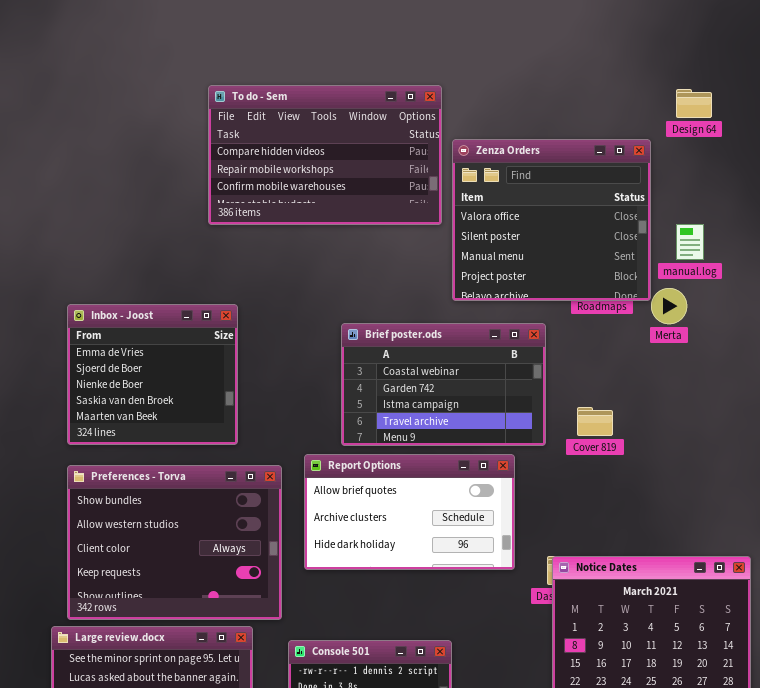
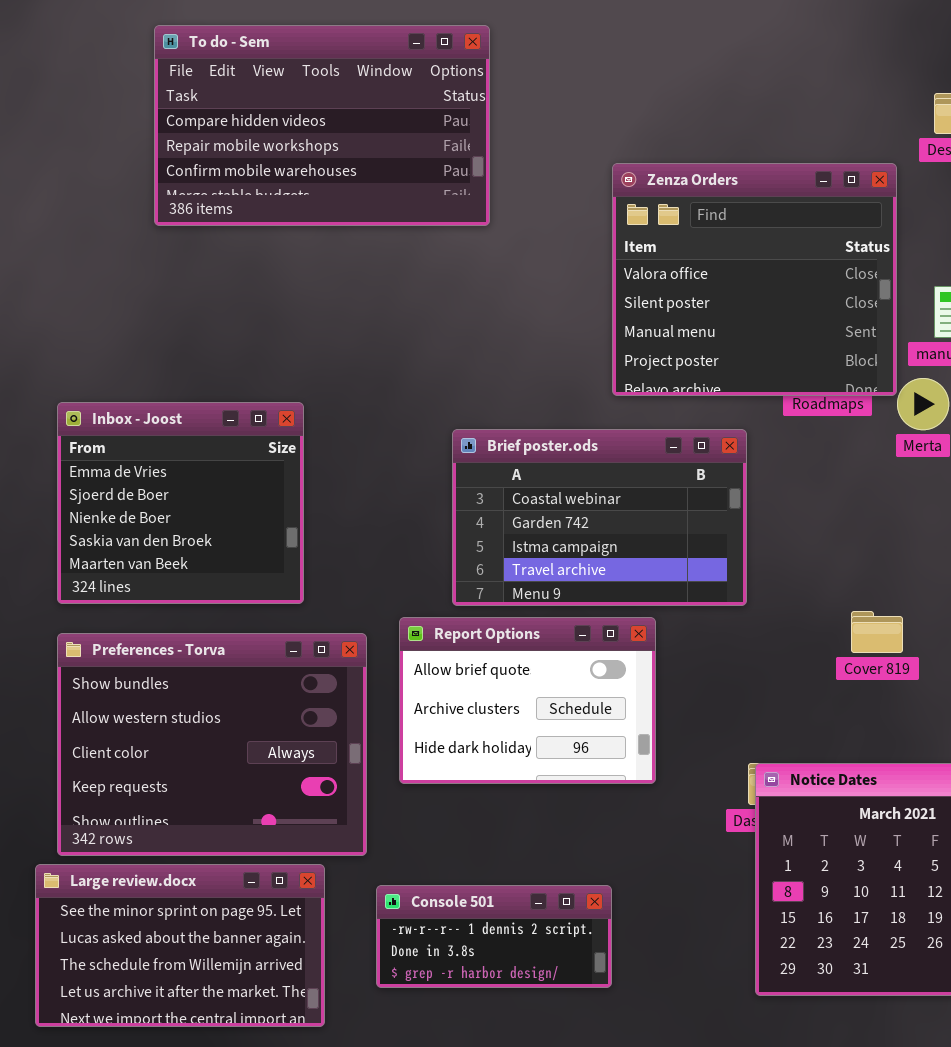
To do - Sem: [208,85,442,225] -> [154,25,490,226], moved
Cover 819: [577,407,613,436] -> [851,611,903,653], moved
Report Options: [304,454,515,570] -> [399,617,656,784], resized

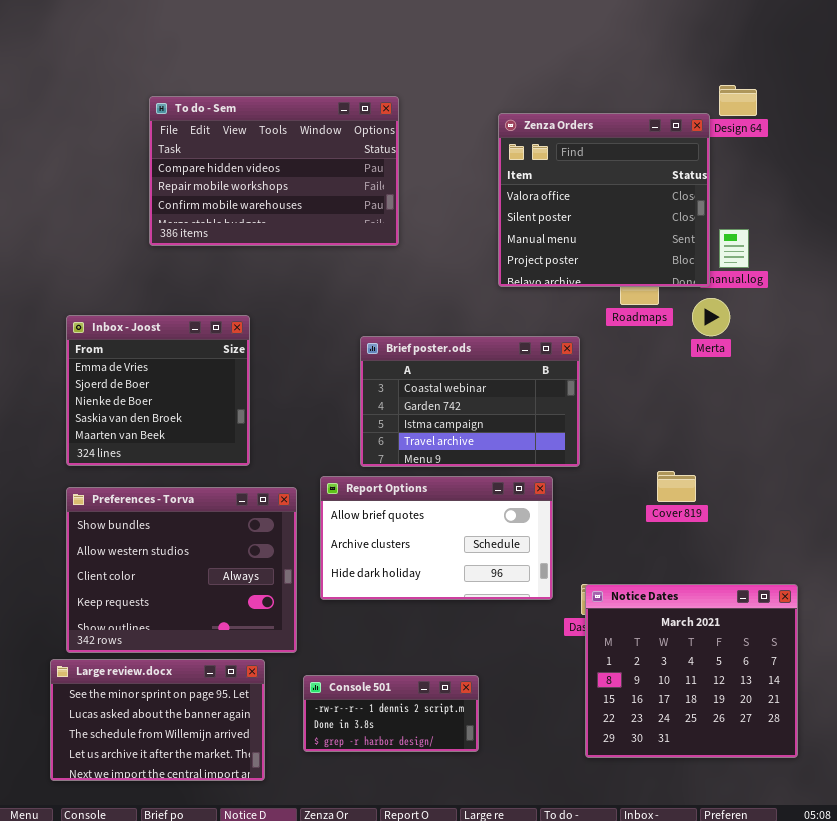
To do - Sem: [154,25,490,226] -> [149,96,399,246], moved
Zenza Orders: [612,163,897,396] -> [498,113,710,287], moved
Report Options: [399,617,656,784] -> [320,476,553,600], resized

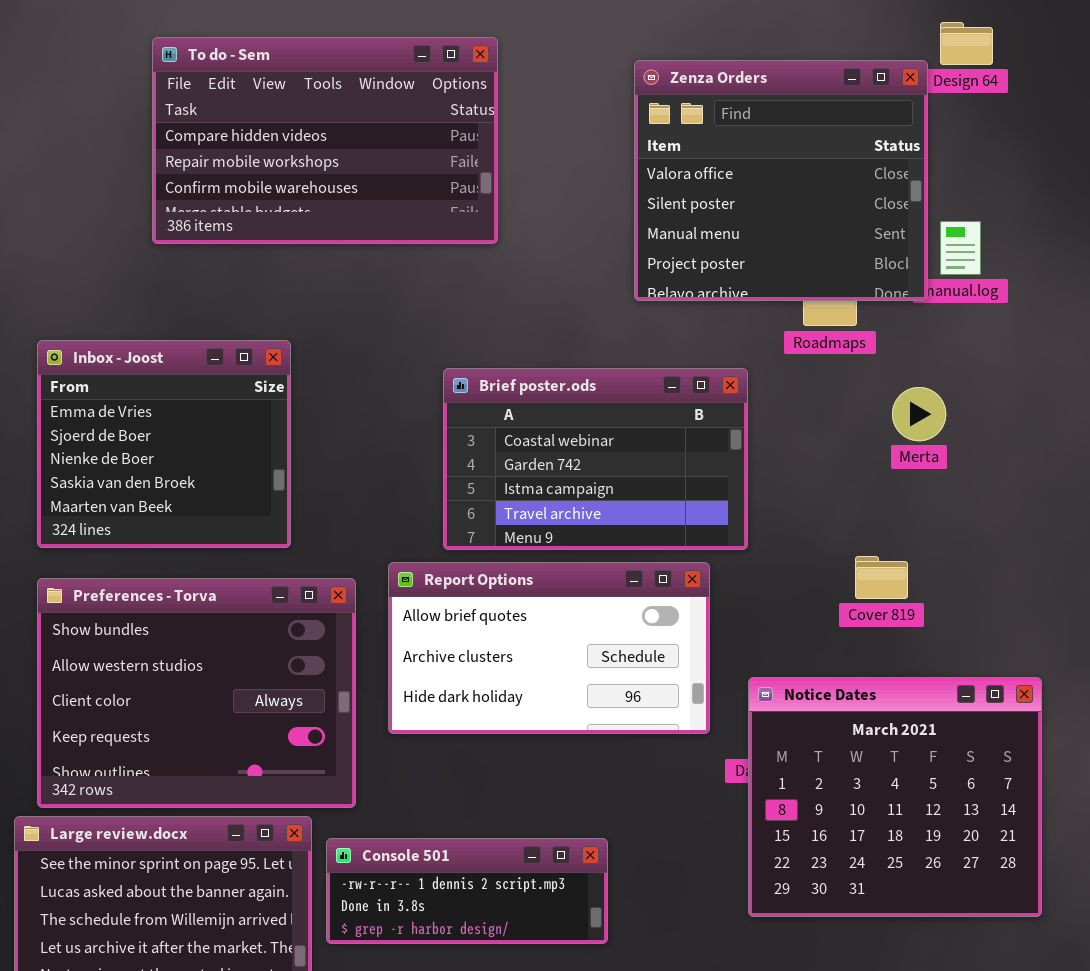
Merta: [692,298,730,336] -> [892,387,946,441], moved
Notice Dates: [585,584,798,758] -> [748,677,1042,917], moved
Console 501: [303,675,479,752] -> [326,838,608,944], resized

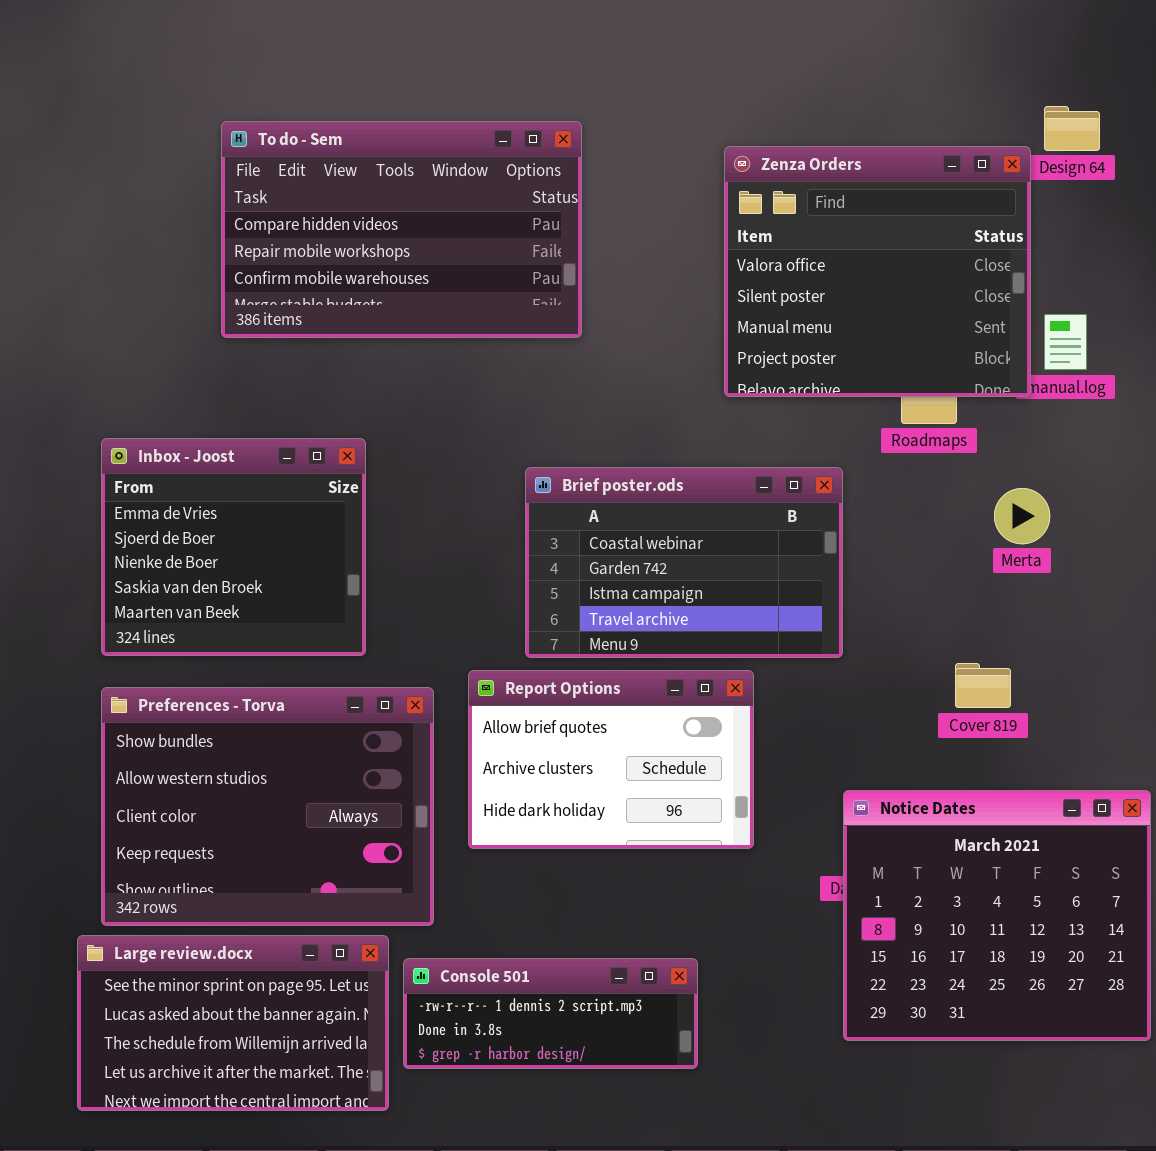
Report Options: [388,562,710,734] -> [468,670,754,849], resized

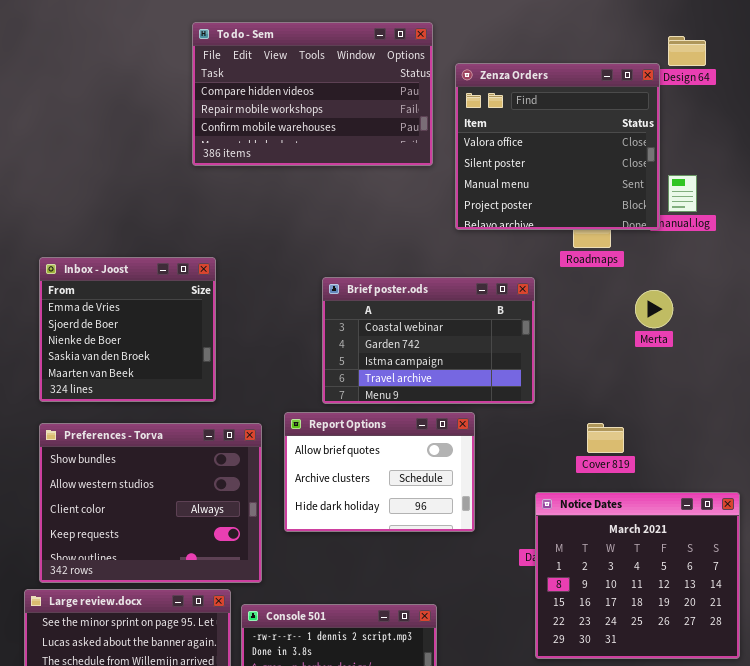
To do - Sem: [221,121,582,338] -> [192,22,433,166], moved
Cover 819: [955,663,1011,708] -> [587,423,624,453], moved

